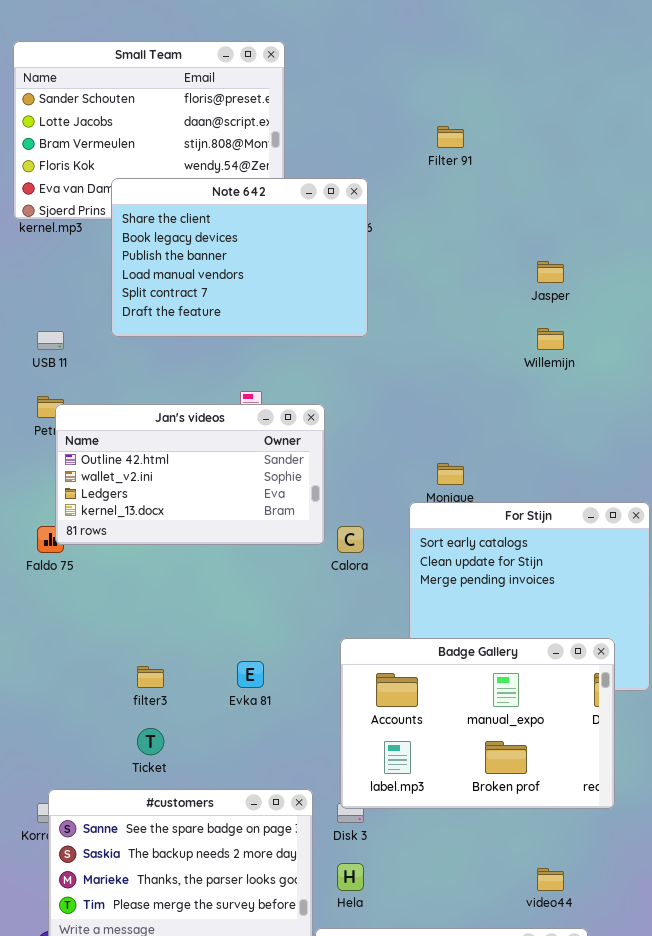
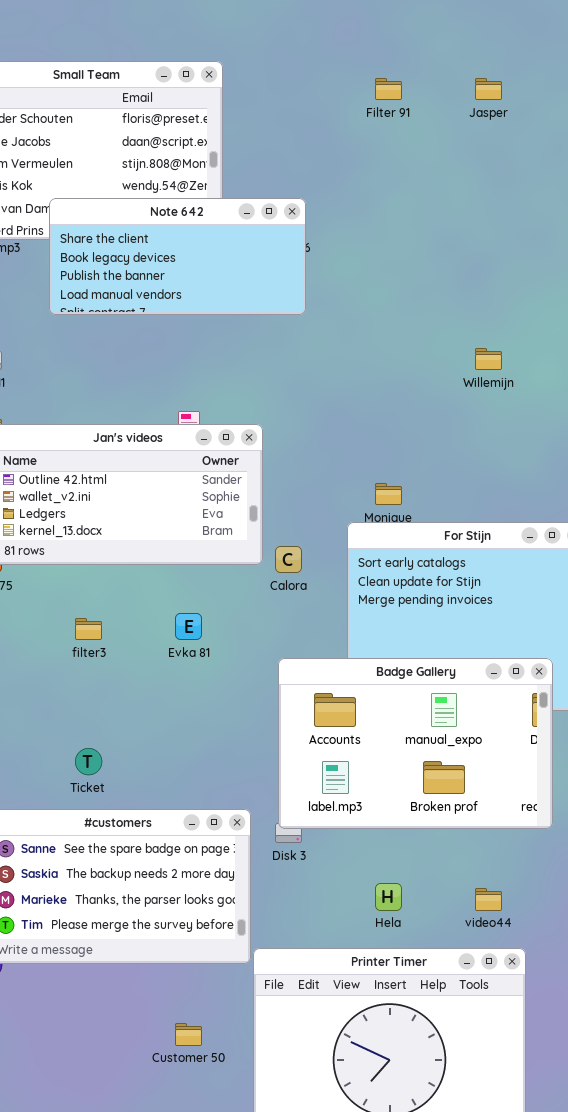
Filter 91: [437,126,464,148] -> [375,78,402,100], moved
Note 642: [111,178,368,337] -> [49,198,306,315], resized
Jasper: [537,261,564,283] -> [475,78,502,100], moved
Evka 81: [237,661,264,688] -> [175,613,202,640], moved
filter3: [137,666,164,688] -> [75,618,102,640], moved
Hela: [337,863,364,891] -> [375,883,402,911], moved

